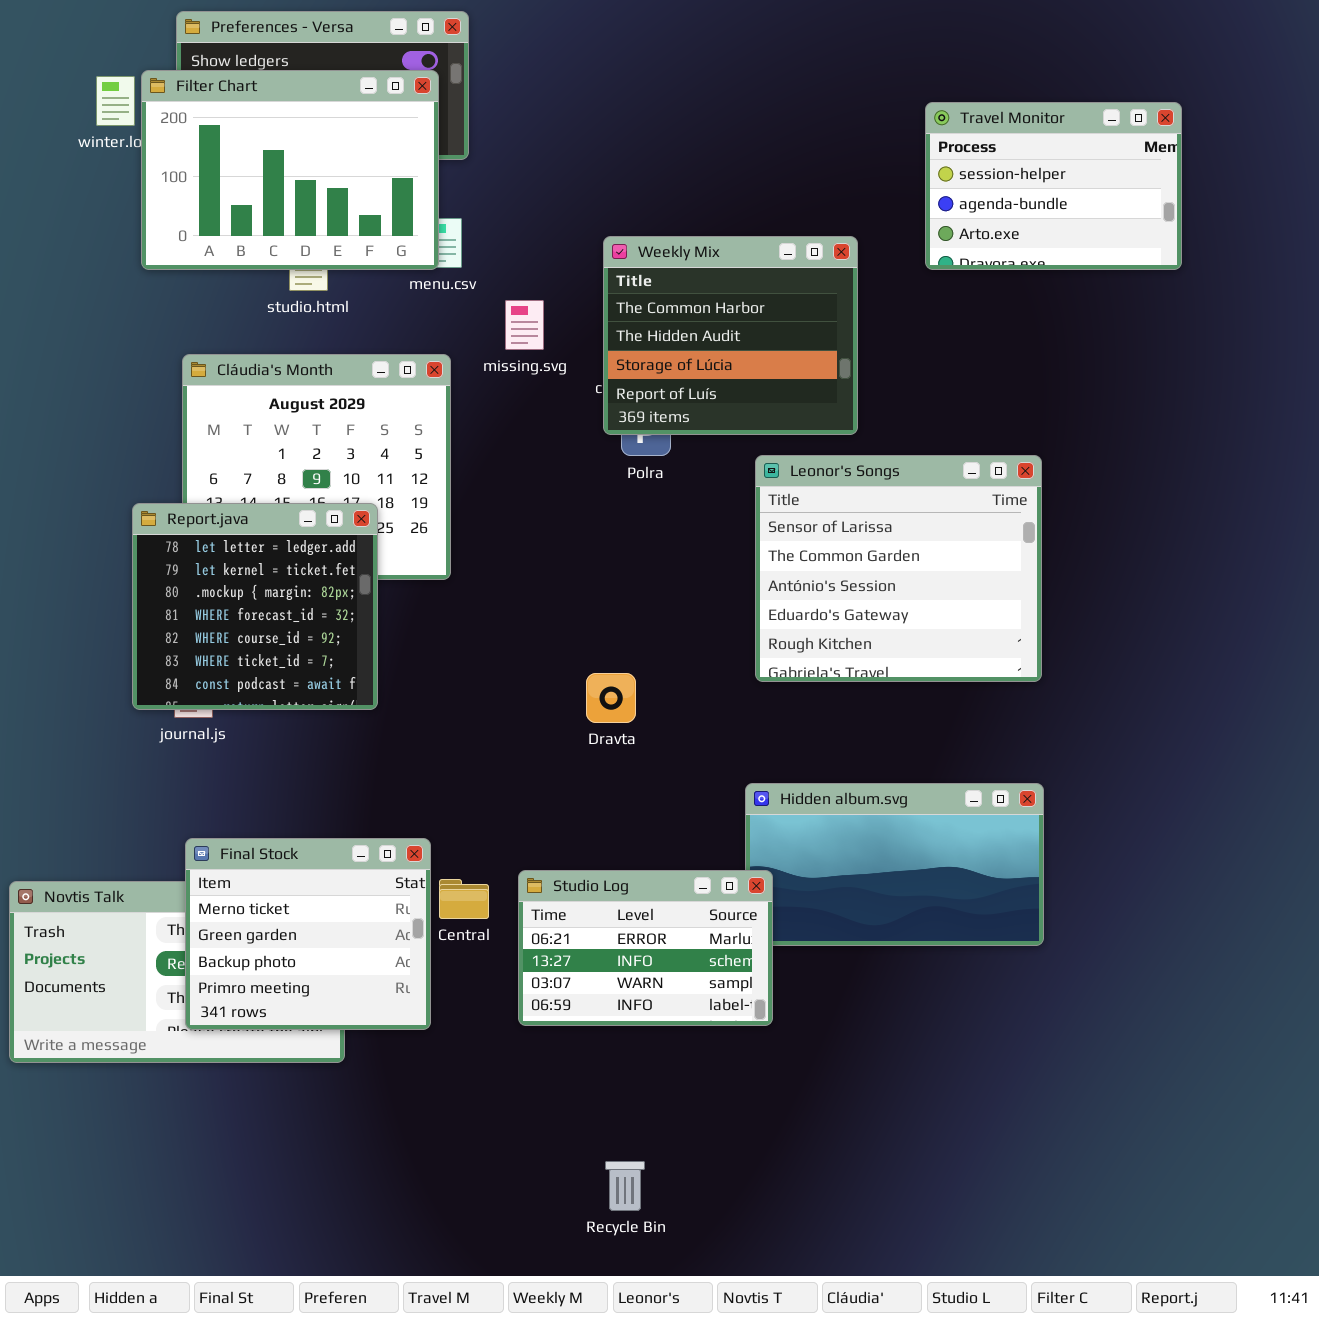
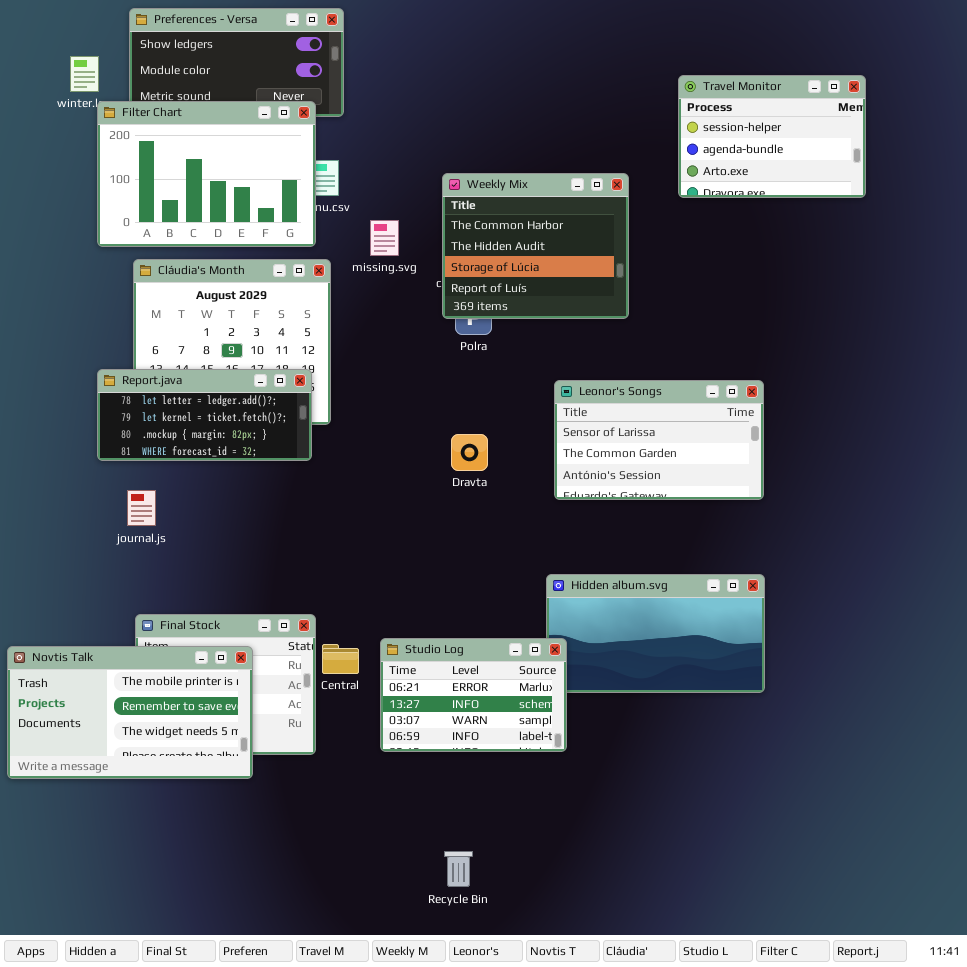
Filter Chart: [141,70,439,270] -> [97,101,316,247], moved
Leonor's Songs: [755,455,1042,682] -> [554,380,764,500], resized
Report.java: [132,503,378,710] -> [97,369,312,461], resized
Dravta: [586,673,636,723] -> [451,434,488,471], moved
Novtis Talk: [9,881,345,1063] -> [7,646,253,779], raised

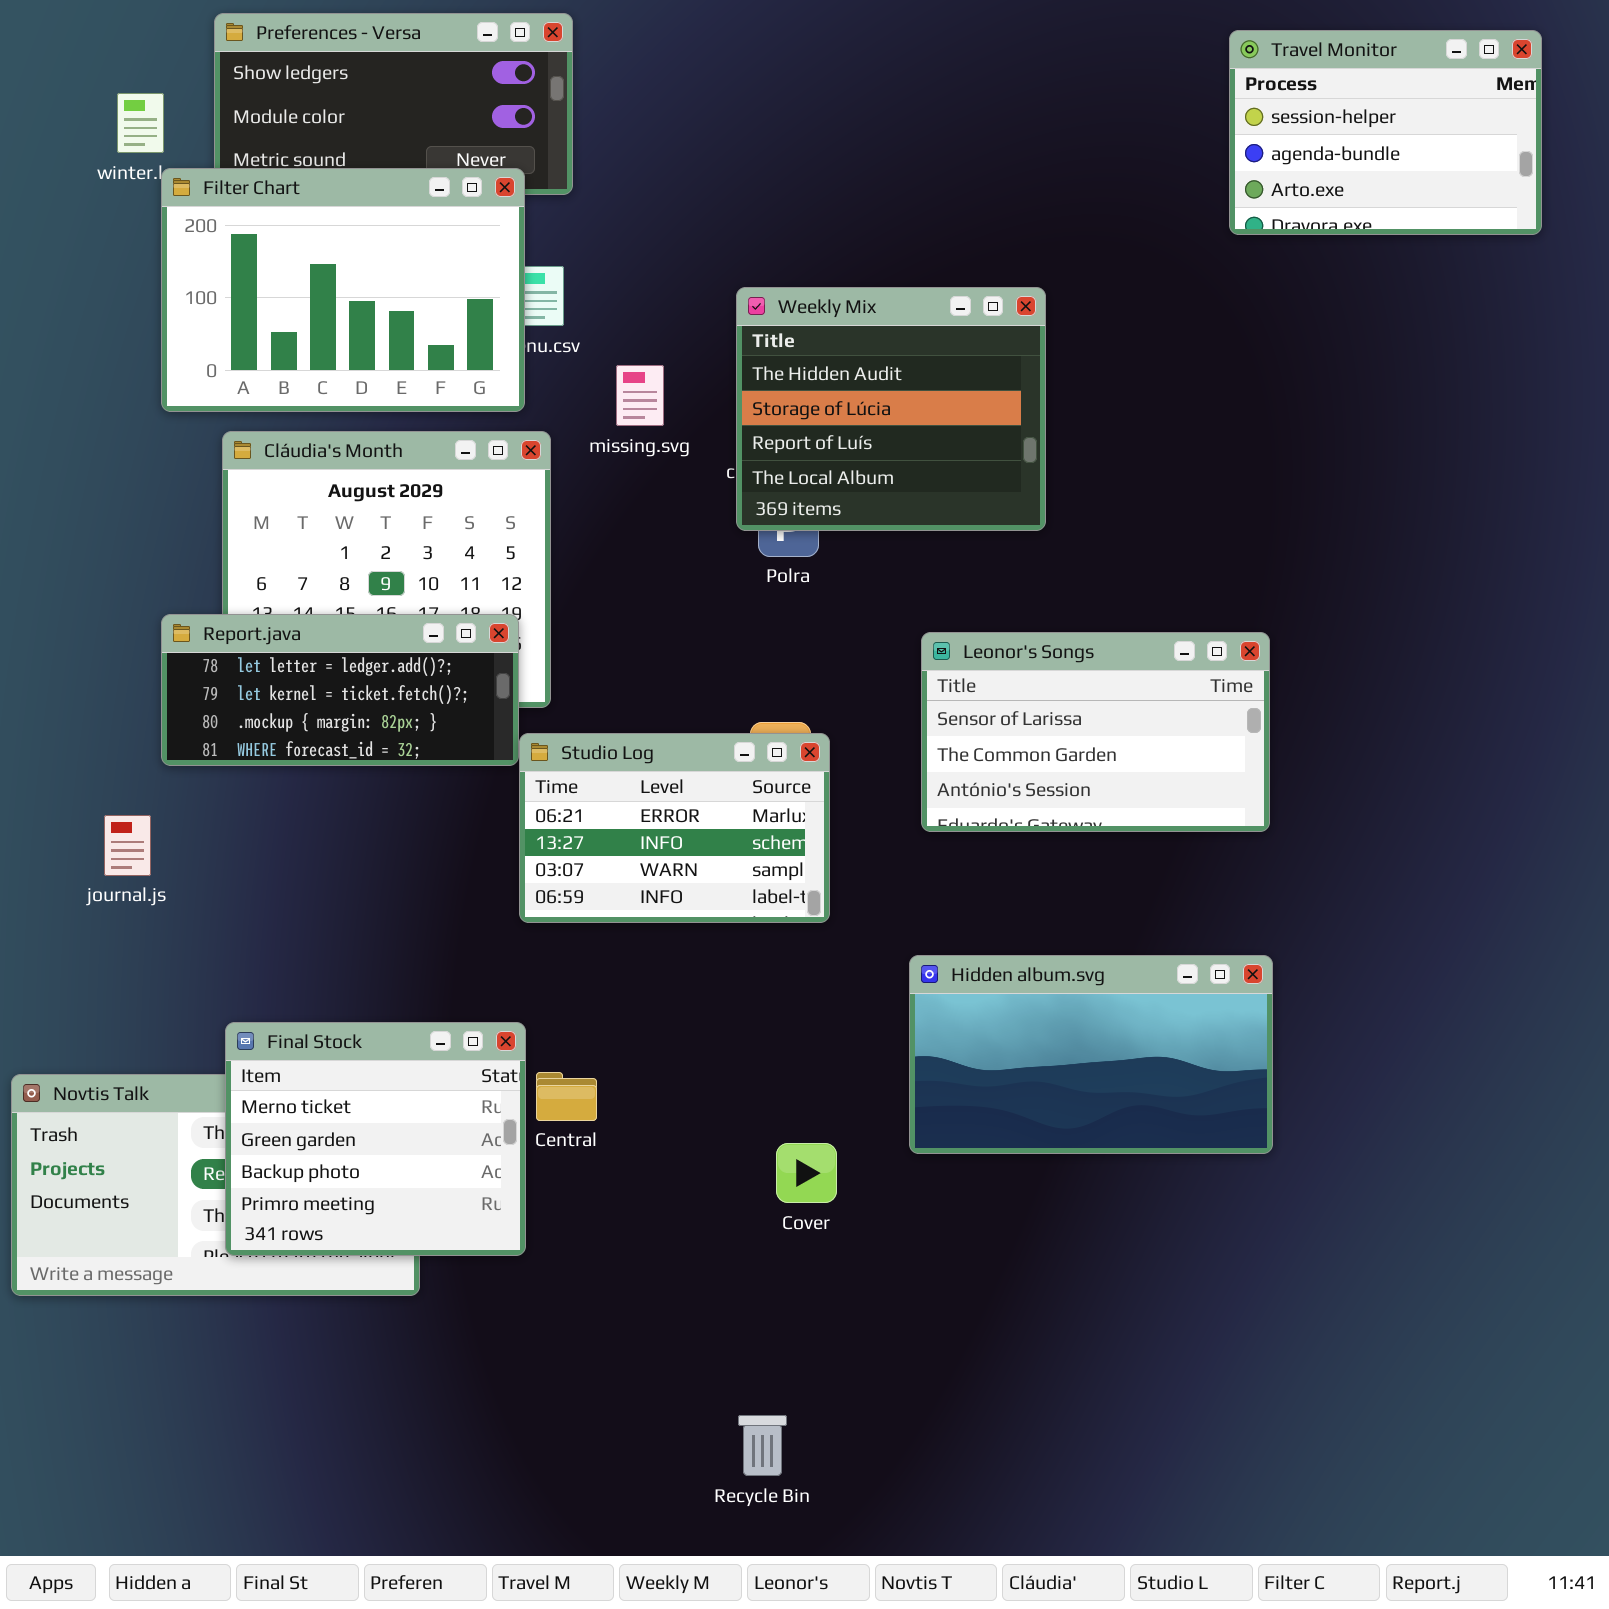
Travel Monitor: [678,75,866,198] -> [1229,30,1542,235], moved
Weekly Mix: [442,173,629,319] -> [736,287,1046,531], scrolled down 1 row
journal.js: [127,490,156,526] -> [104,815,151,876], moved
Final Stock: [135,614,316,755] -> [225,1022,526,1256], raised
Studio Log: [380,638,567,752] -> [519,733,830,923], moved

